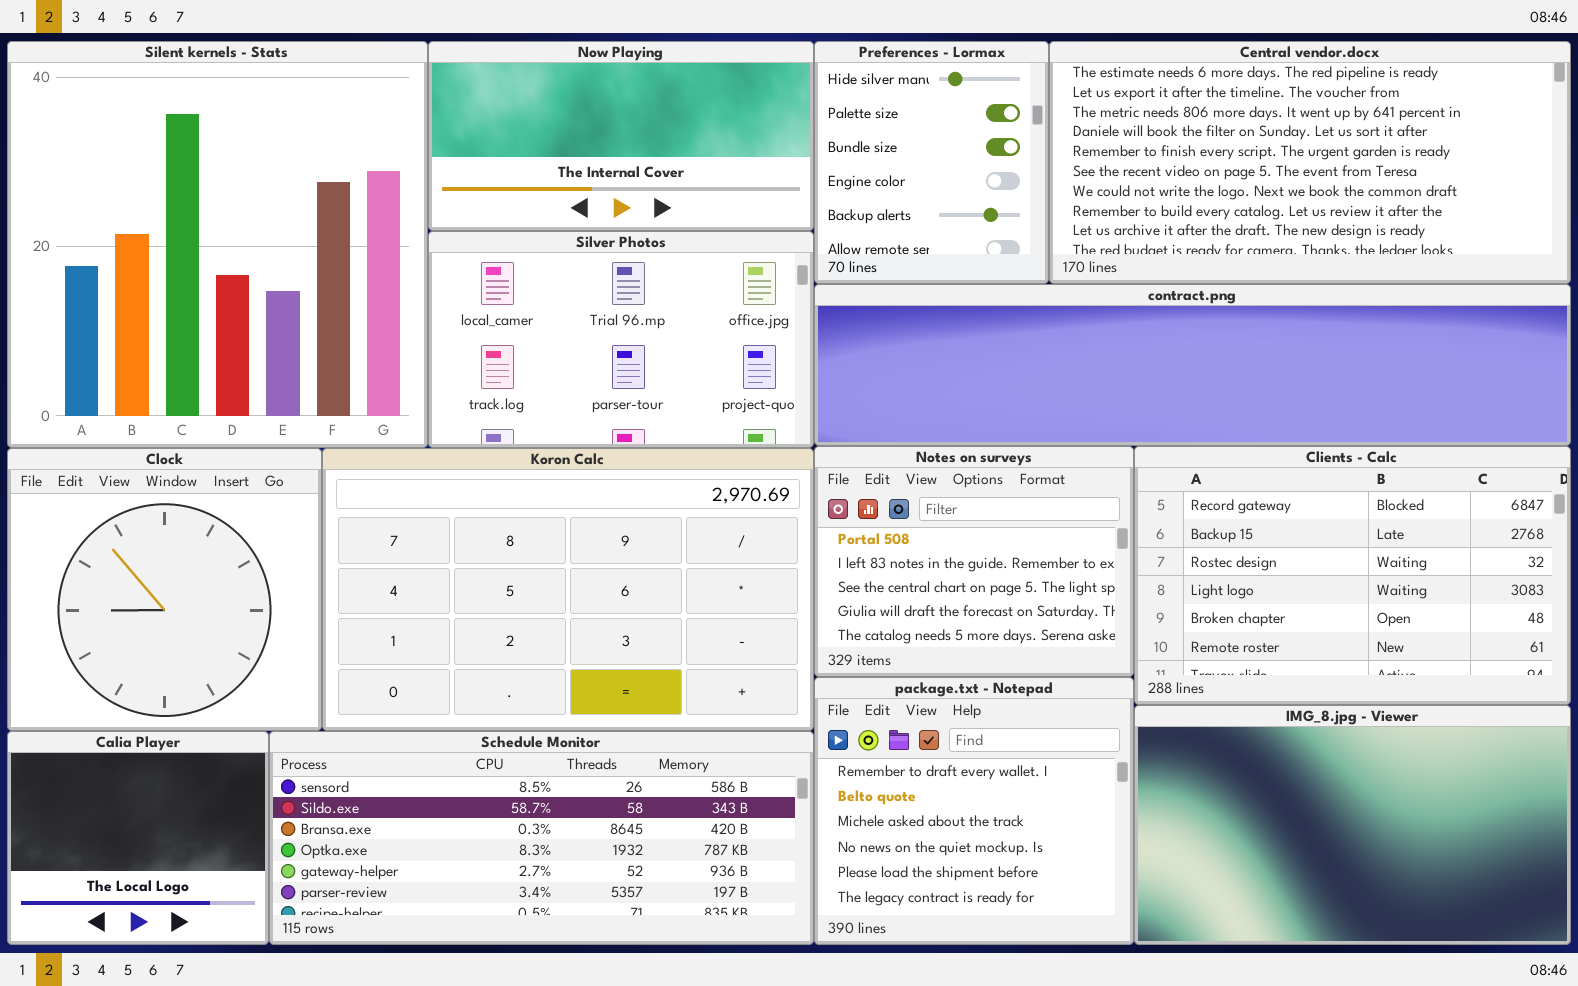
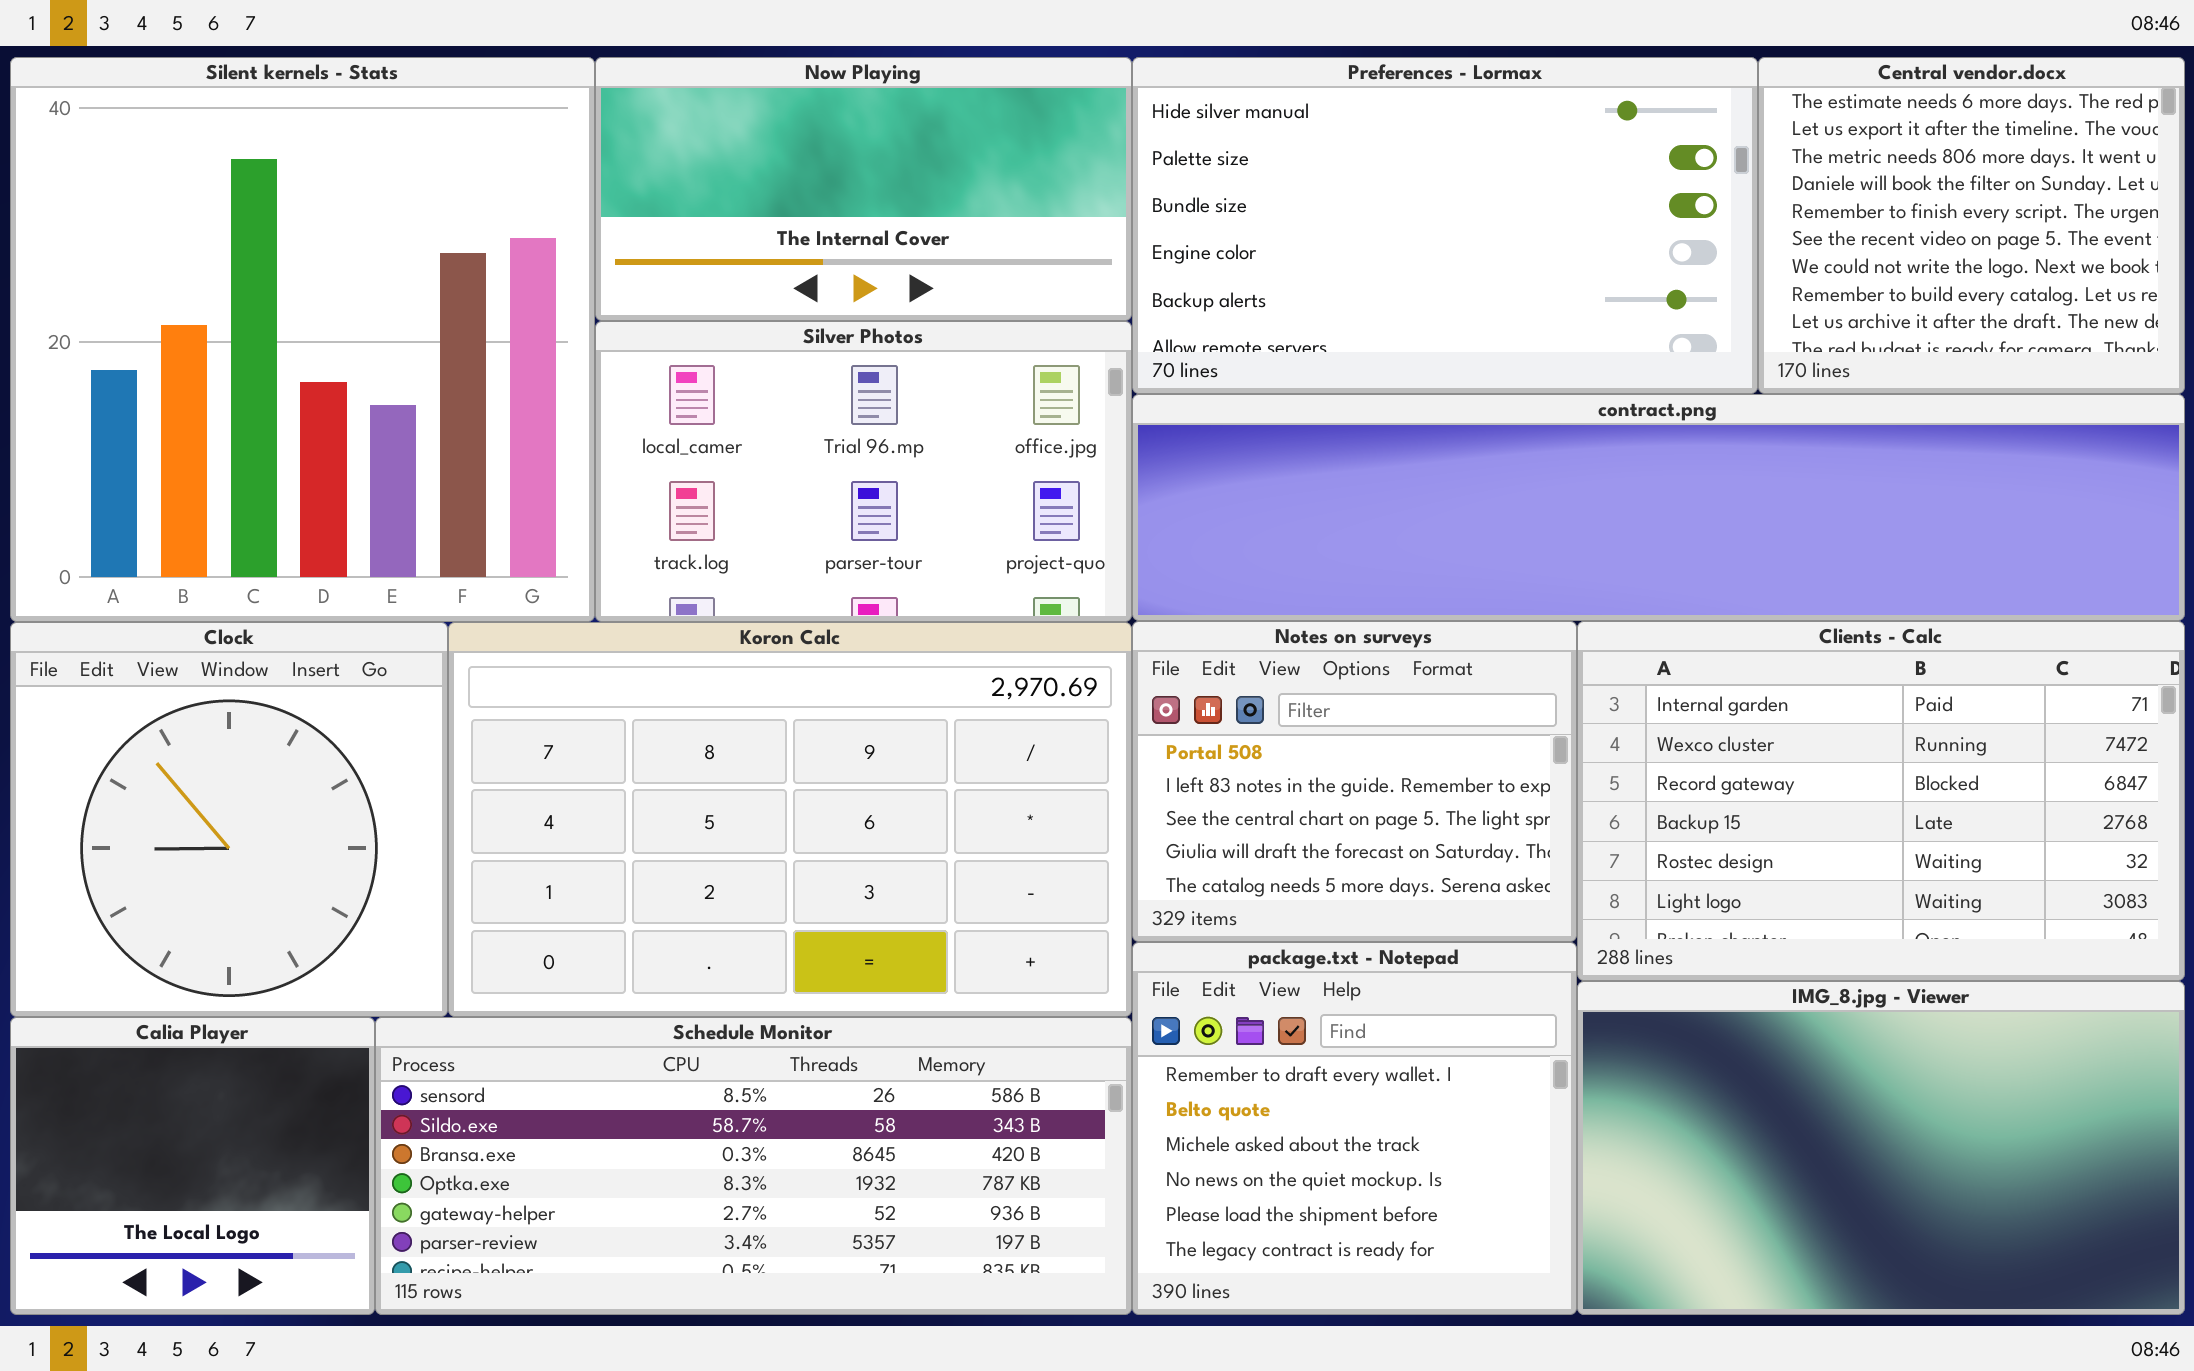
Preferences - Lormax: [814,41,1049,284] -> [1132,57,1758,394], resized
Central vendor.docx: [1049,41,1571,284] -> [1758,57,2185,394], resized
Clients - Calc: [1134,446,1571,705] -> [1577,621,2185,981], scrolled up 2 rows

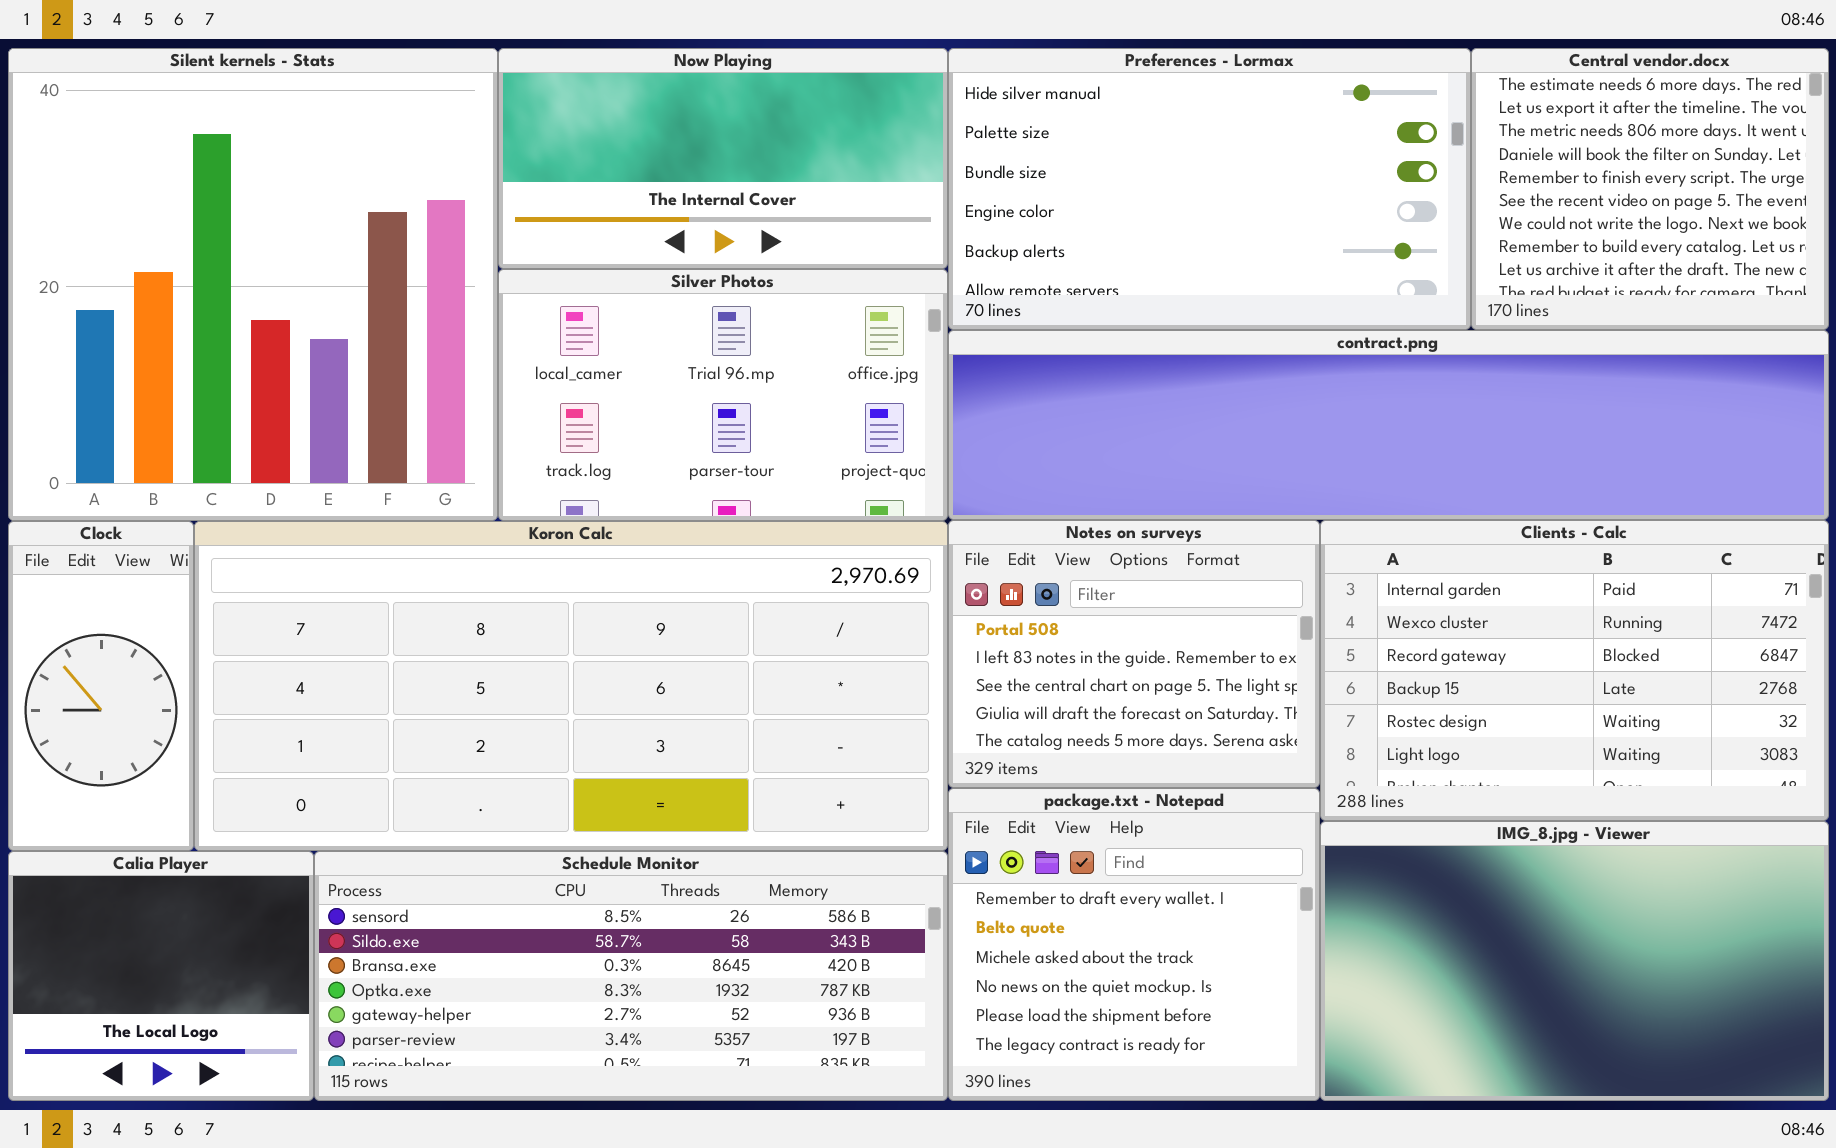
Clock: [10,622,448,1017] -> [8,521,194,851], resized
Koron Calc: [448,622,1132,1017] -> [194,521,948,851], resized

